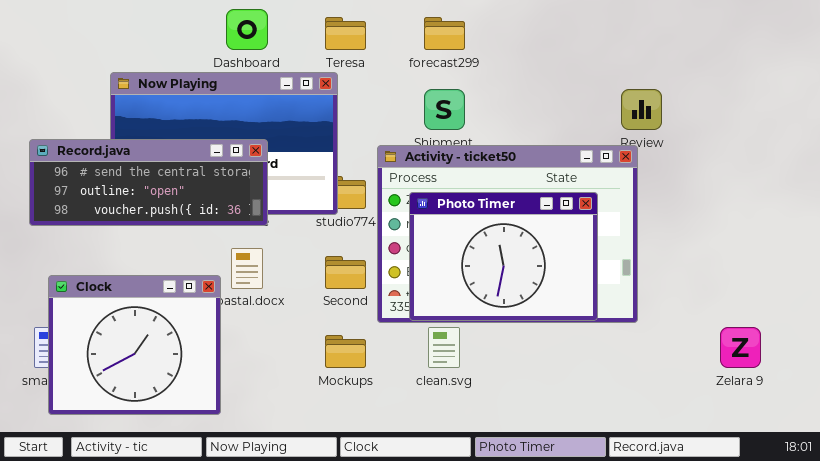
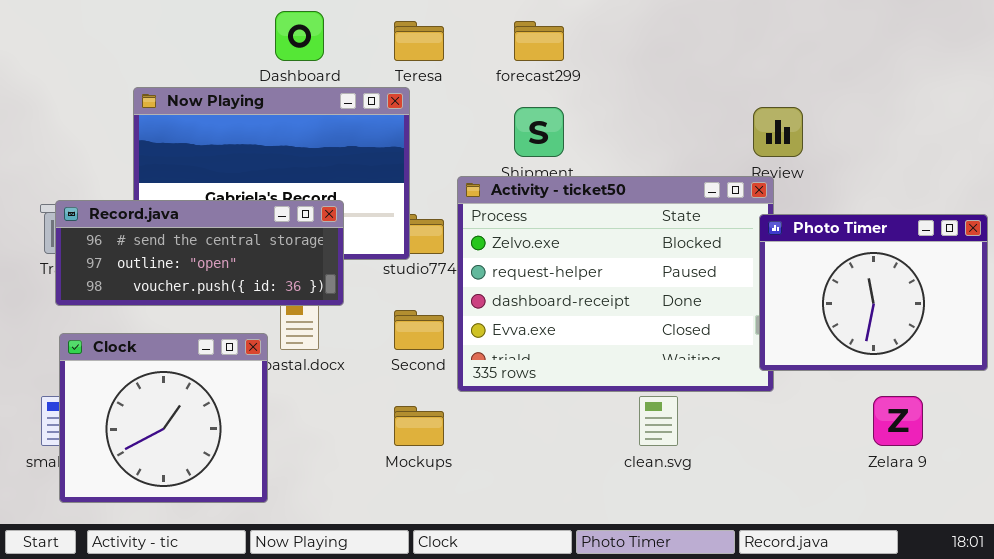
Record.java: [29,139,268,226] -> [55,200,344,306], moved
Photo Timer: [409,192,598,321] -> [759,214,988,371], moved
clean.svg: [428,327,460,368] -> [639,396,678,446], moved

